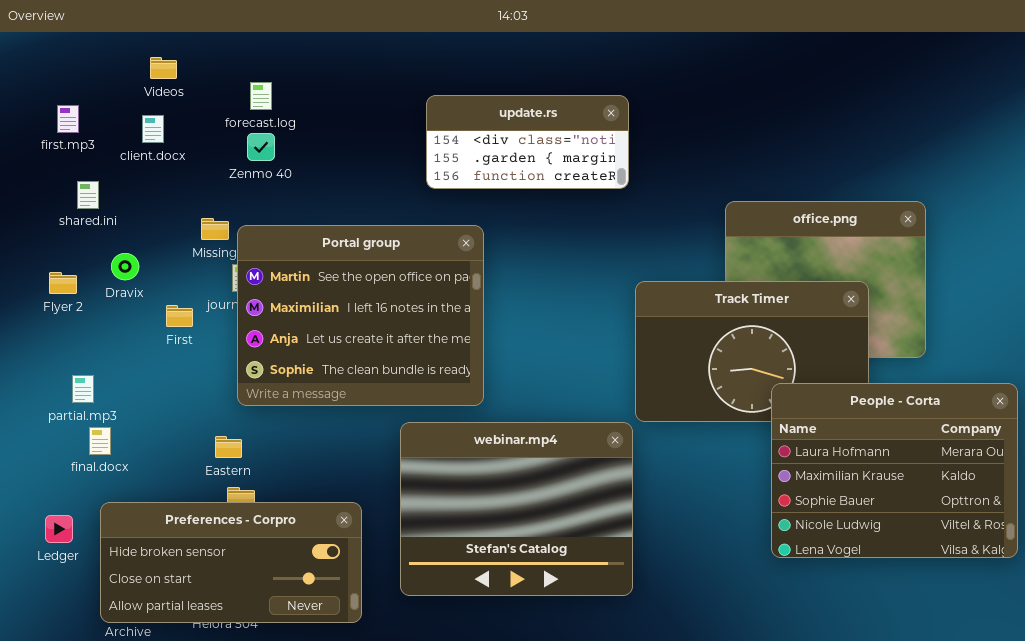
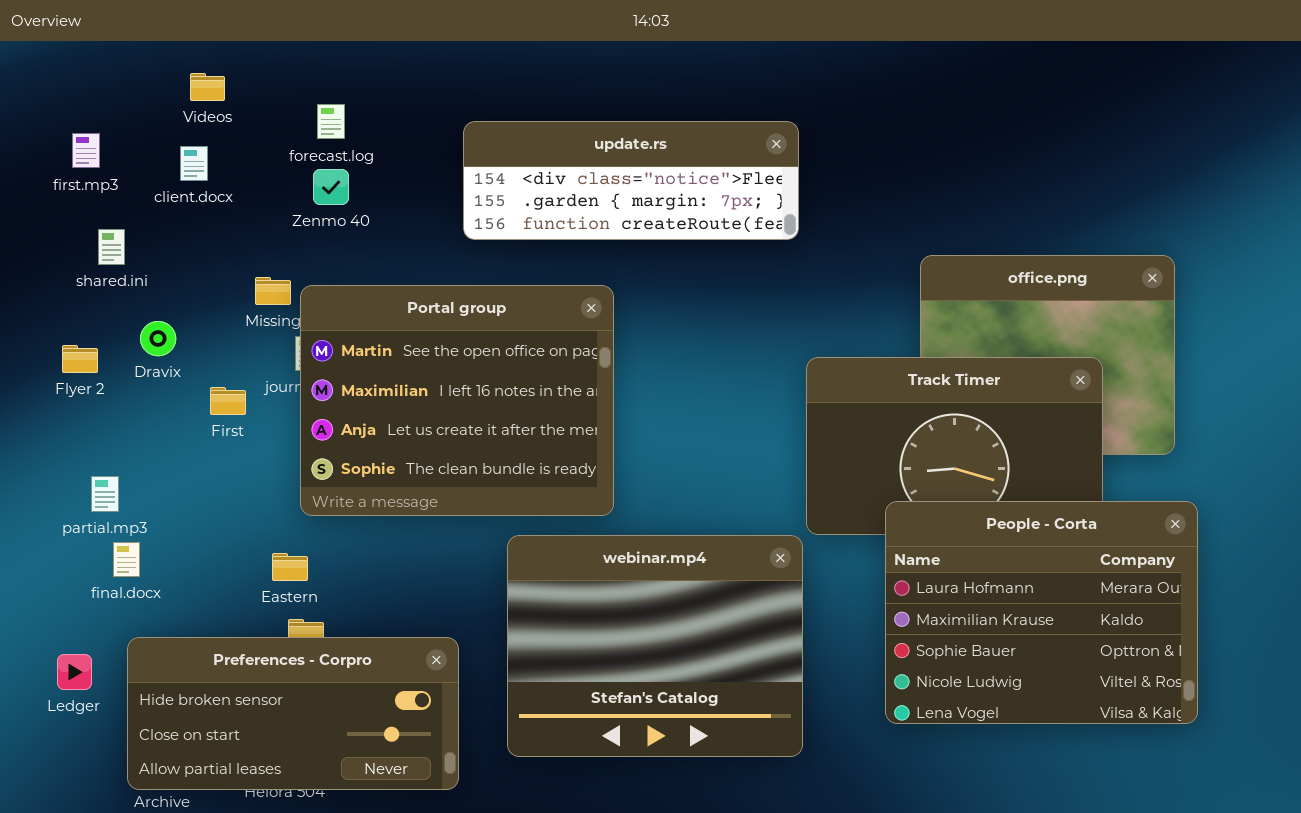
update.rs: [426,95,629,189] -> [463,121,799,240], resized
People - Corta: [771,383,1018,558] -> [885,501,1198,724], moved

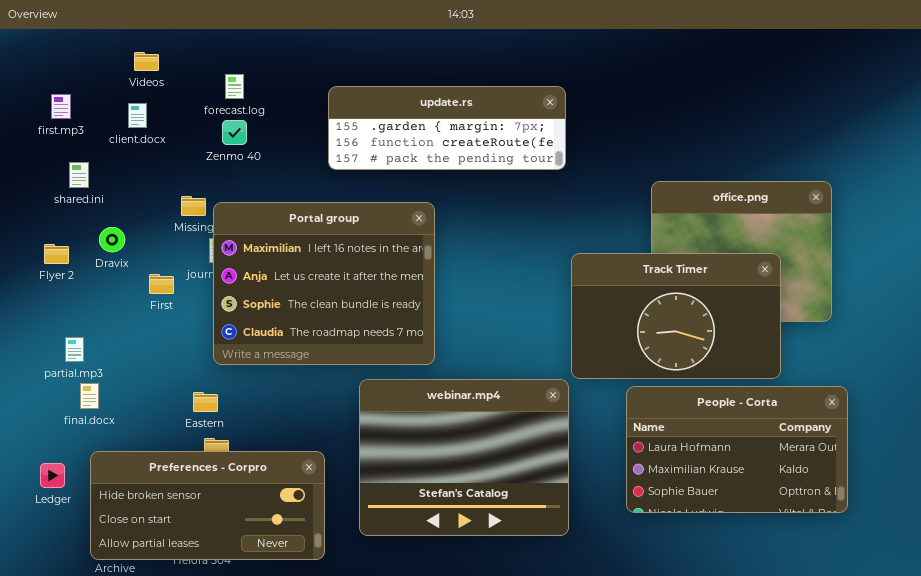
update.rs: [463,121,799,240] -> [328,86,566,170], scrolled down 1 row
Portal group: [300,285,614,516] -> [213,202,435,365], scrolled down 1 row
People - Corta: [885,501,1198,724] -> [626,386,848,513], resized

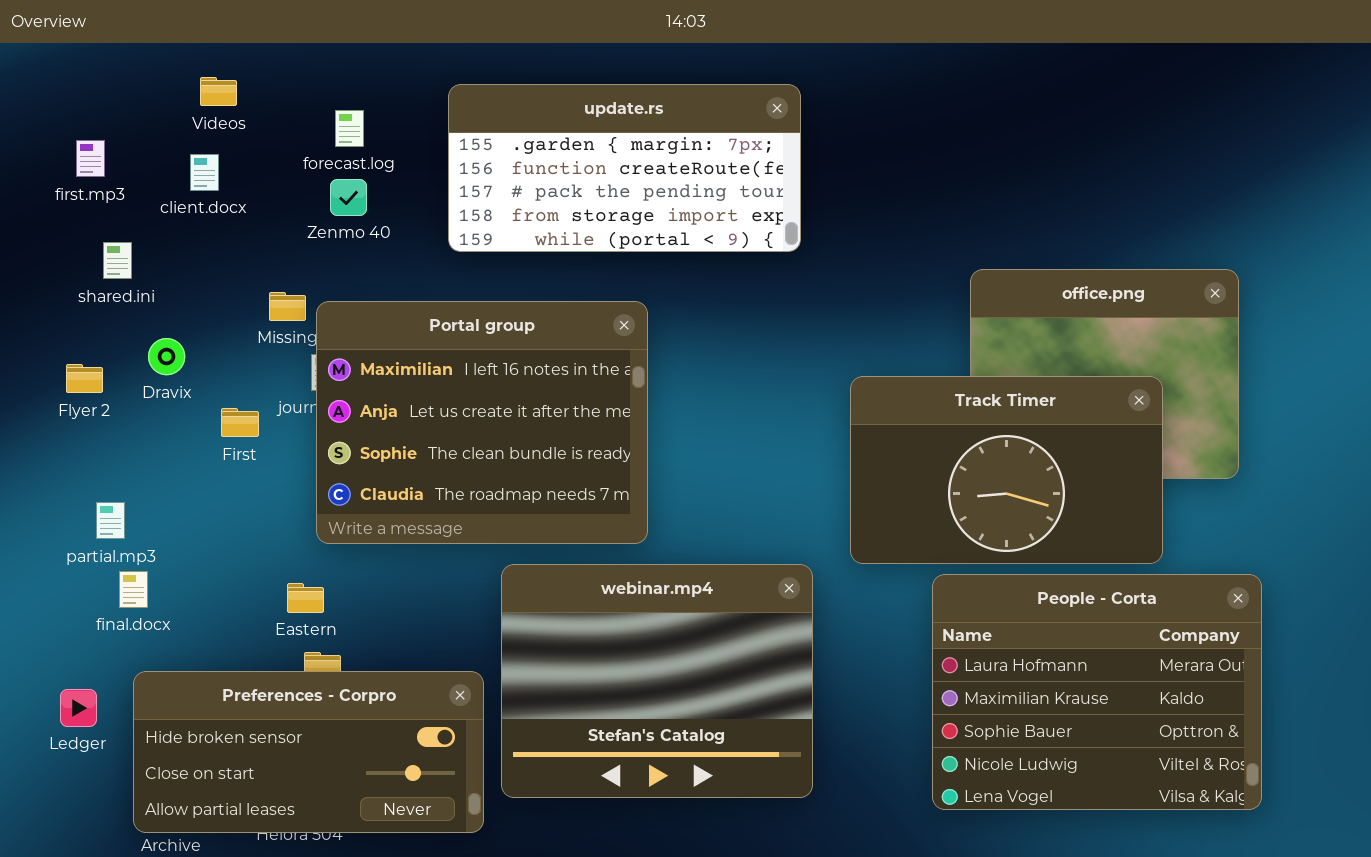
update.rs: [328,86,566,170] -> [448,84,801,252], moved, resized
webinar.mp4: [359,379,569,536] -> [501,564,813,798], moved
People - Corta: [626,386,848,513] -> [932,574,1262,810], resized

